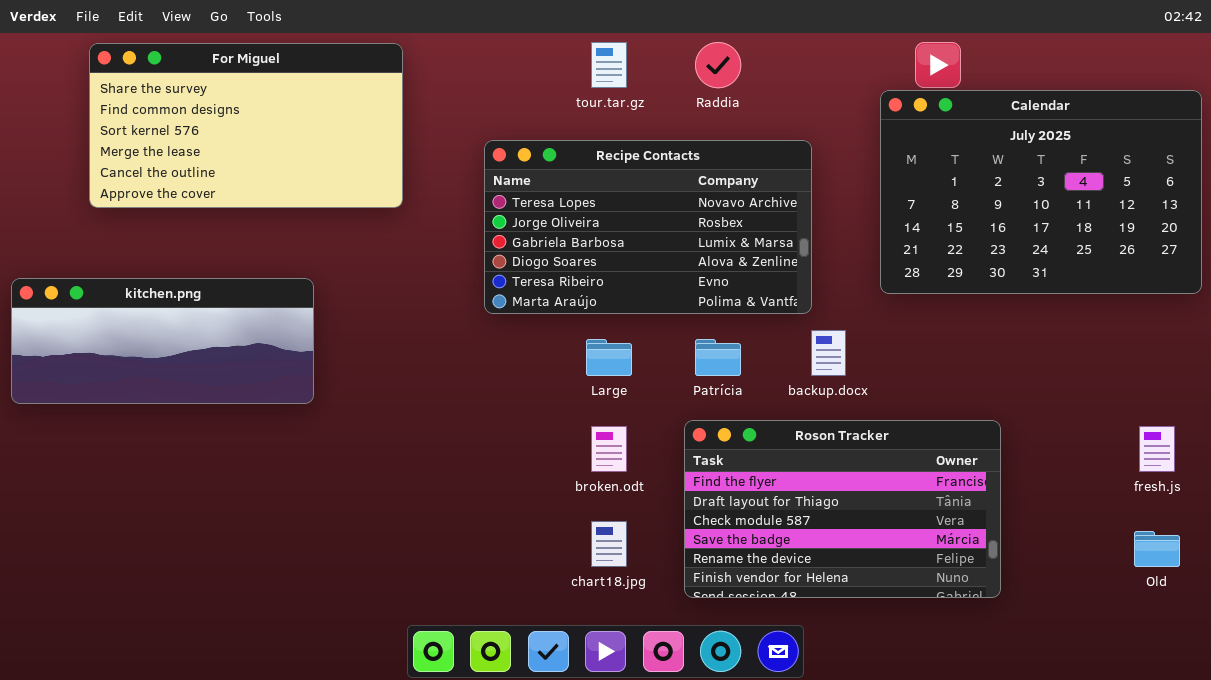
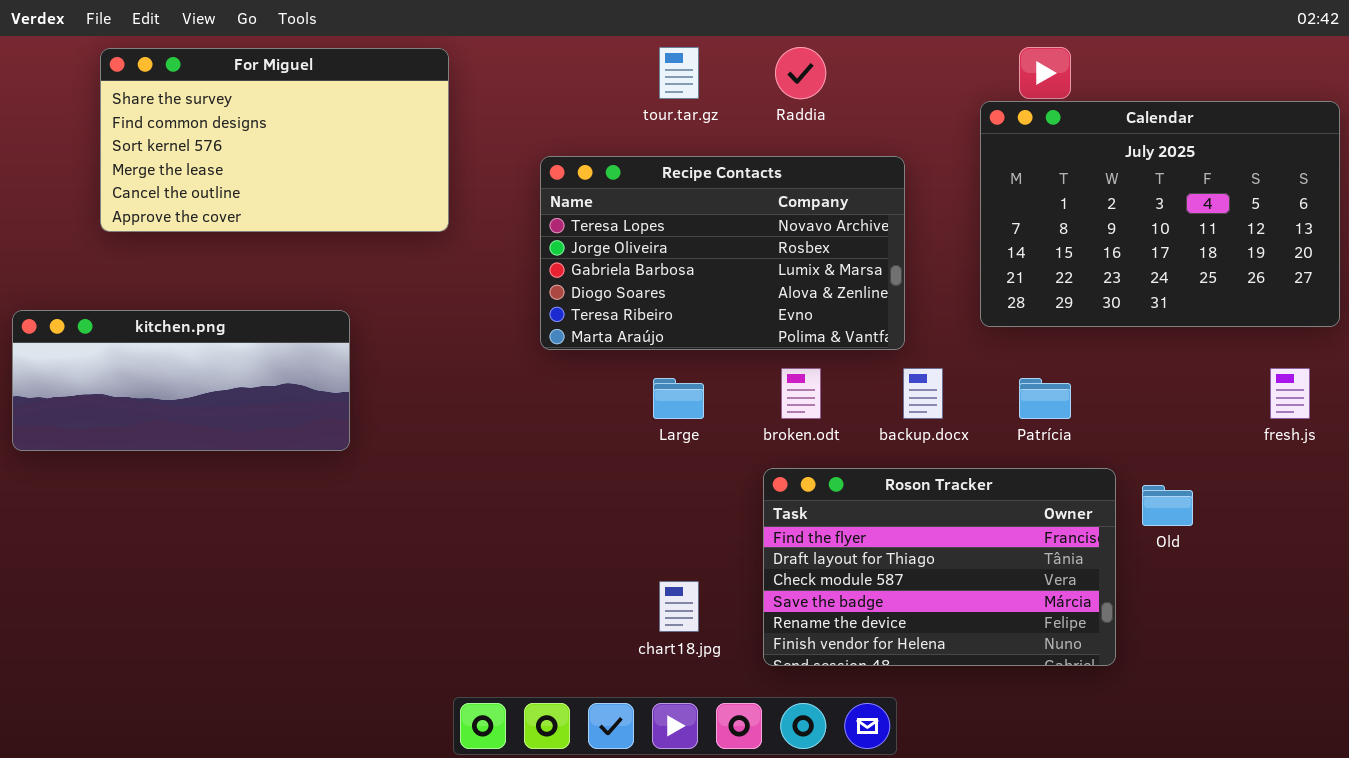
Patrícia: [695,339,741,376] -> [1019,378,1071,419], moved
broken.odt: [591,426,627,472] -> [781,368,821,419], moved
fresh.js: [1139,426,1175,472] -> [1270,368,1310,419], moved
Old: [1134,531,1180,567] -> [1142,485,1193,526], moved

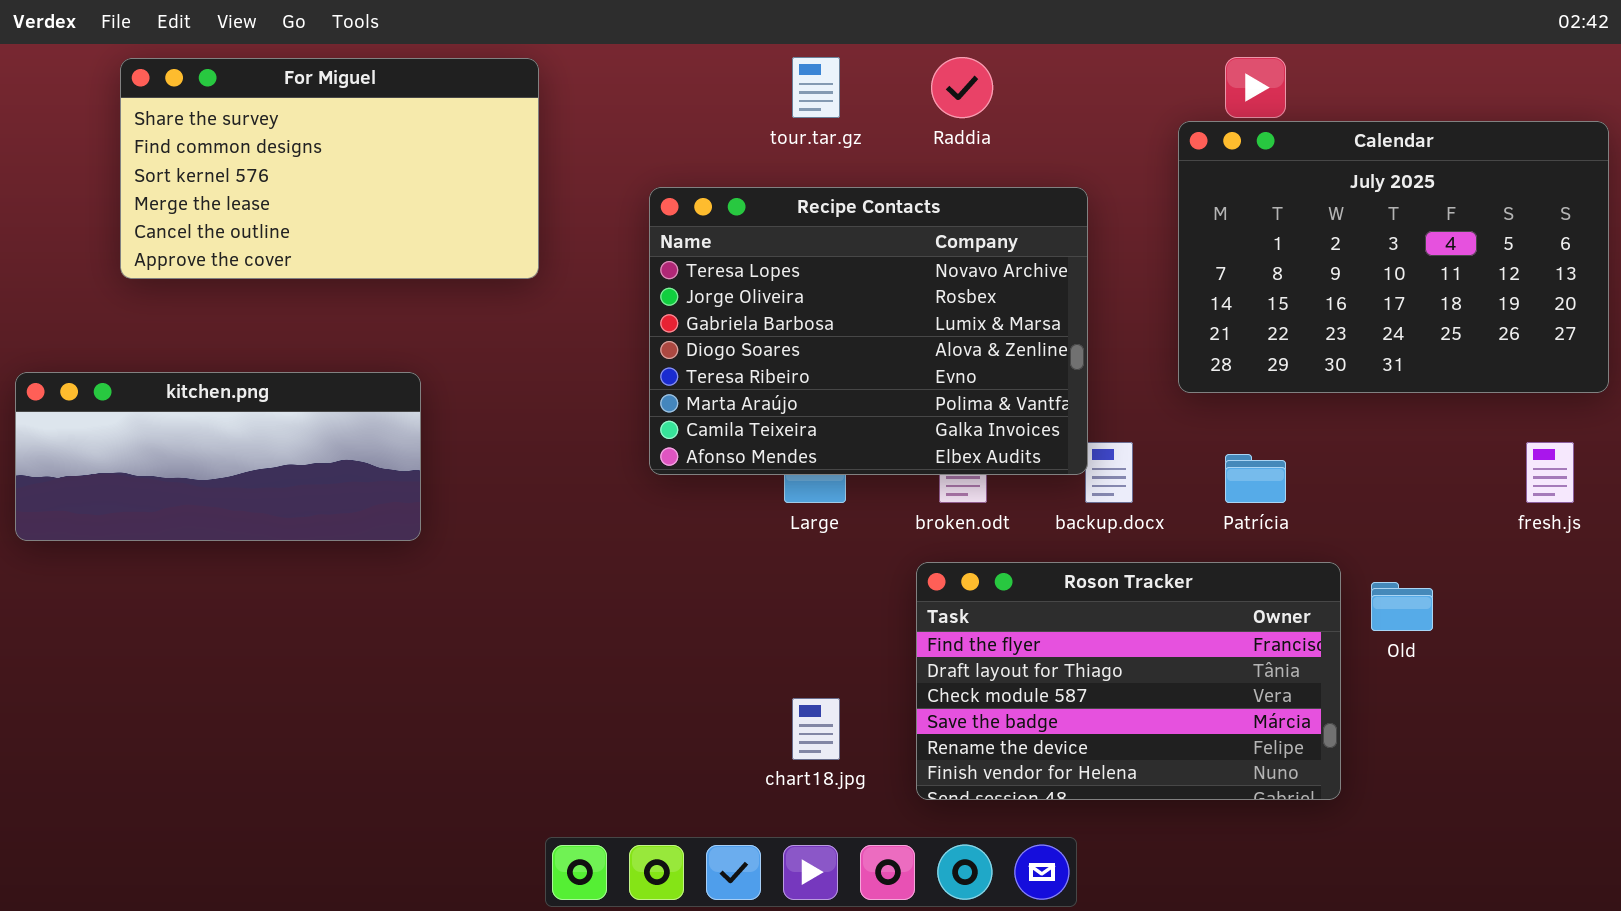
Recipe Contacts: [540,156,905,350] -> [649,187,1088,475], resized

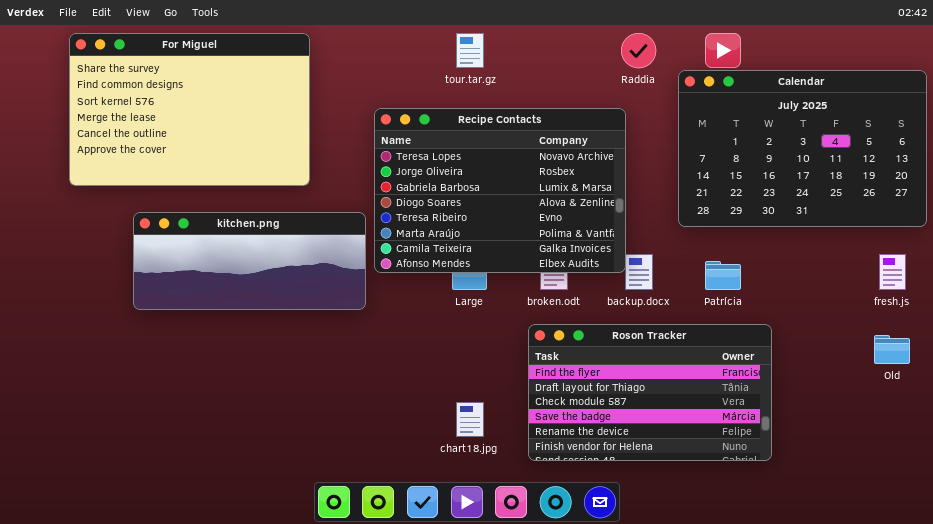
Raddia: [931,57,993,118] -> [621,33,656,68], moved
For Miguel: [120,58,539,279] -> [69,33,310,186], resized
kitchen.png: [15,372,421,541] -> [133,212,366,310], moved
Old: [1371,582,1433,631] -> [874,335,910,364], moved

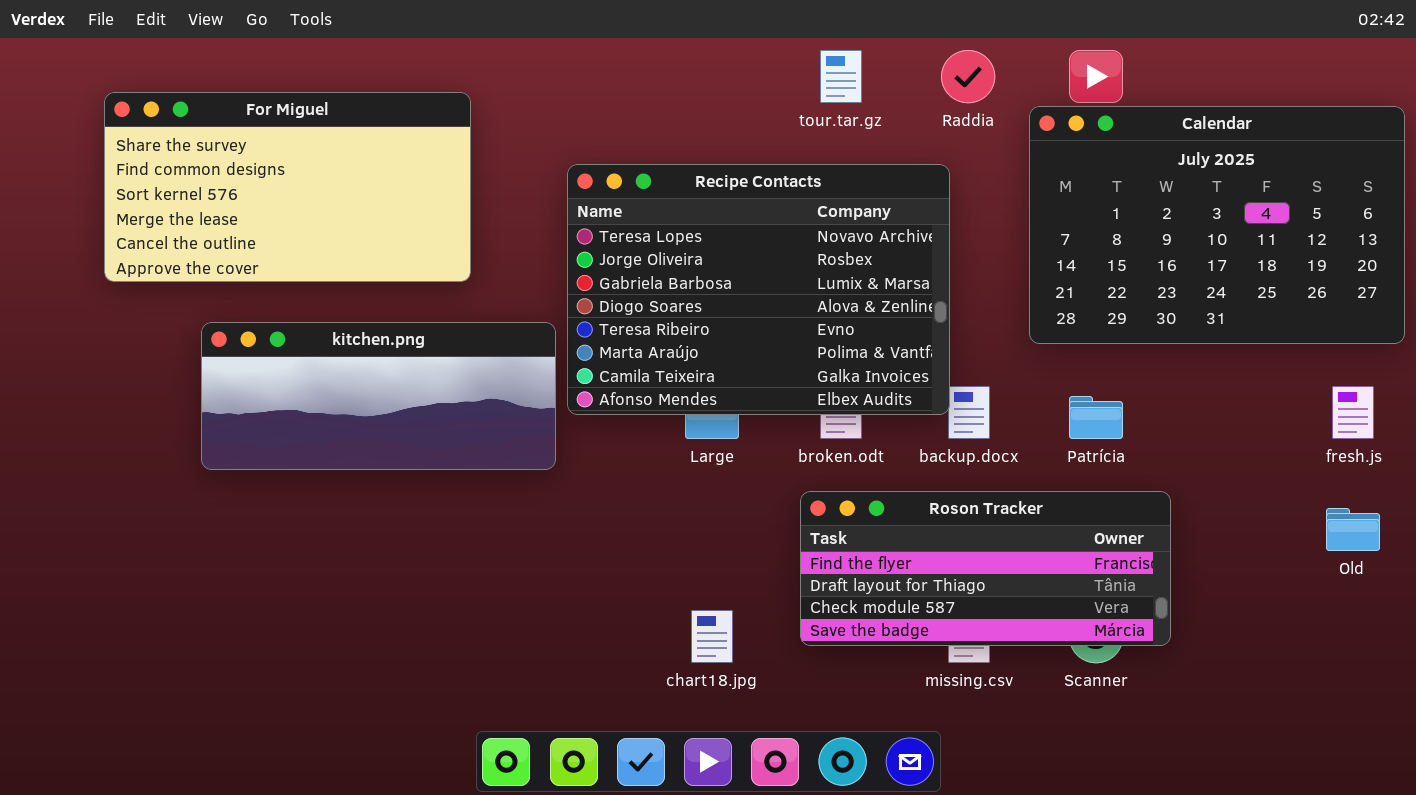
tour.tar.gz: [456,33,484,68] -> [820,50,862,103], moved
For Miguel: [69,33,310,186] -> [104,92,471,282], resized
Roson Tracker: [528,324,772,461] -> [800,491,1171,646], resized

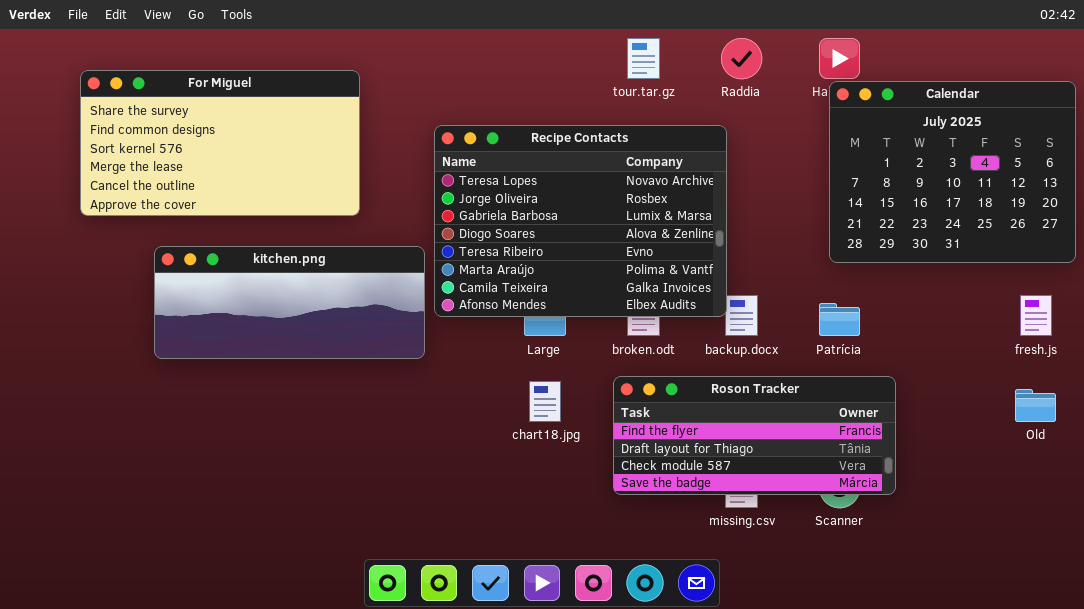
Calendar: [1029,106,1405,344] -> [829,81,1076,263], resized
chart18.jpg: [691,610,733,663] -> [529,381,561,422], moved

